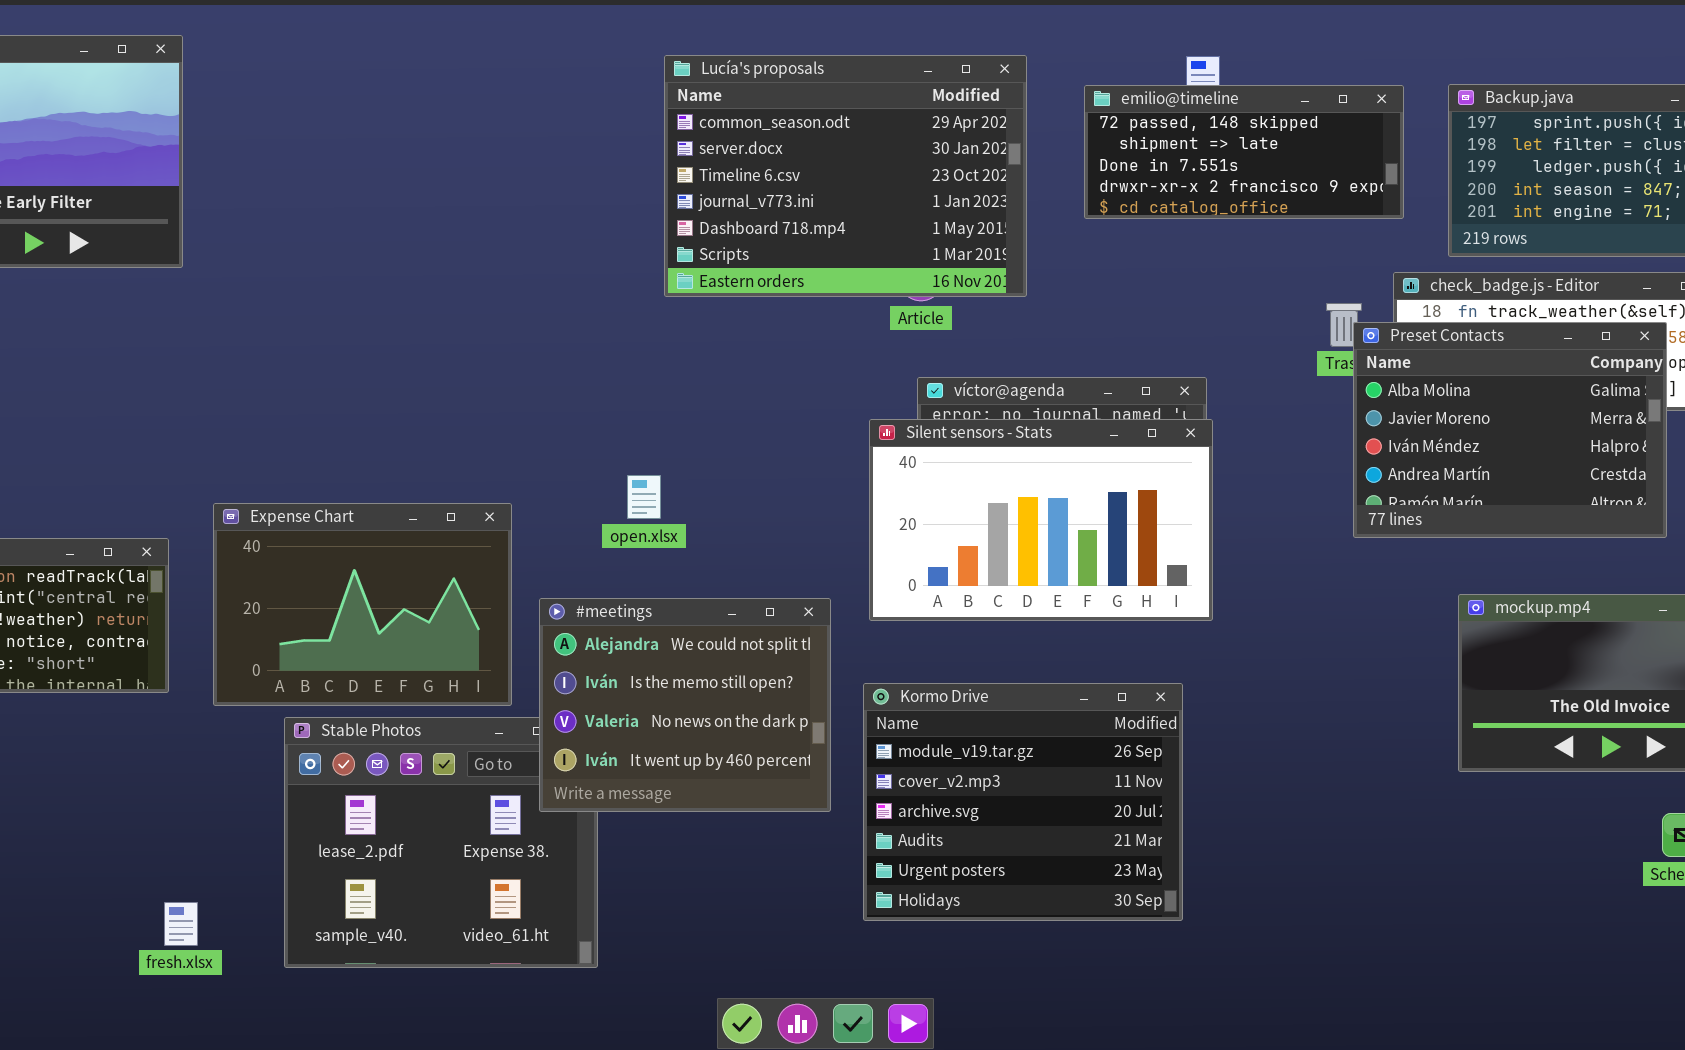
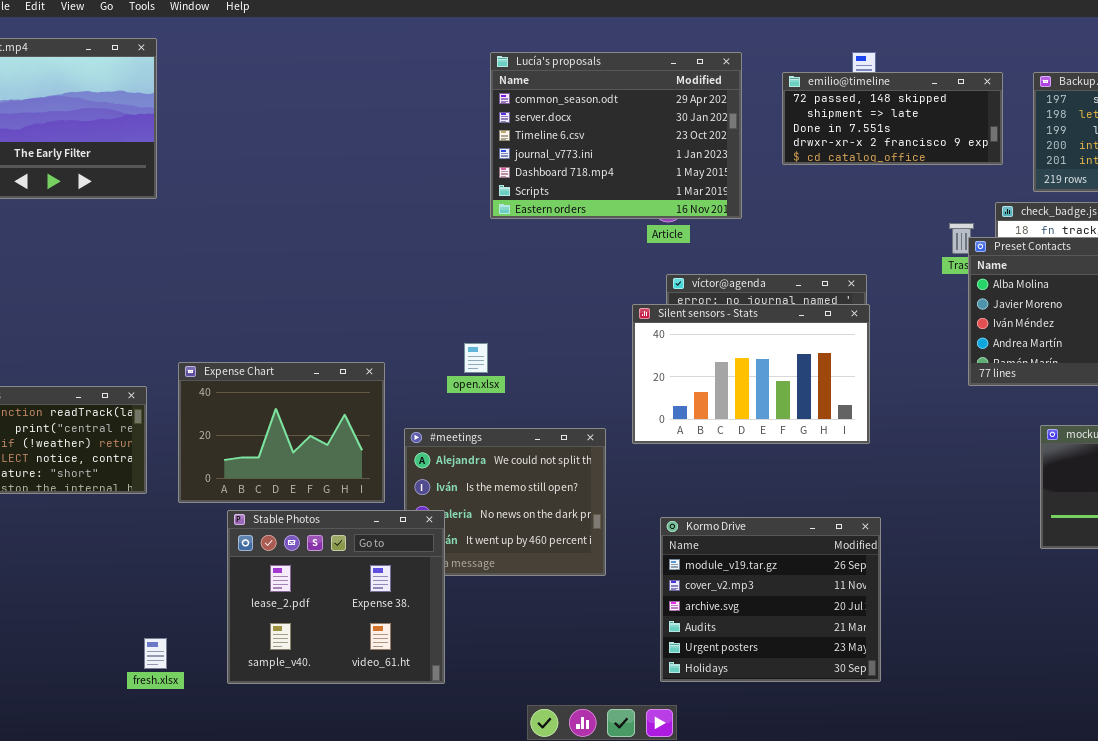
Kormo Drive: [863,683,1183,921] -> [660,517,881,682], moved
Stable Photos: [284,717,598,968] -> [227,510,445,684], raised

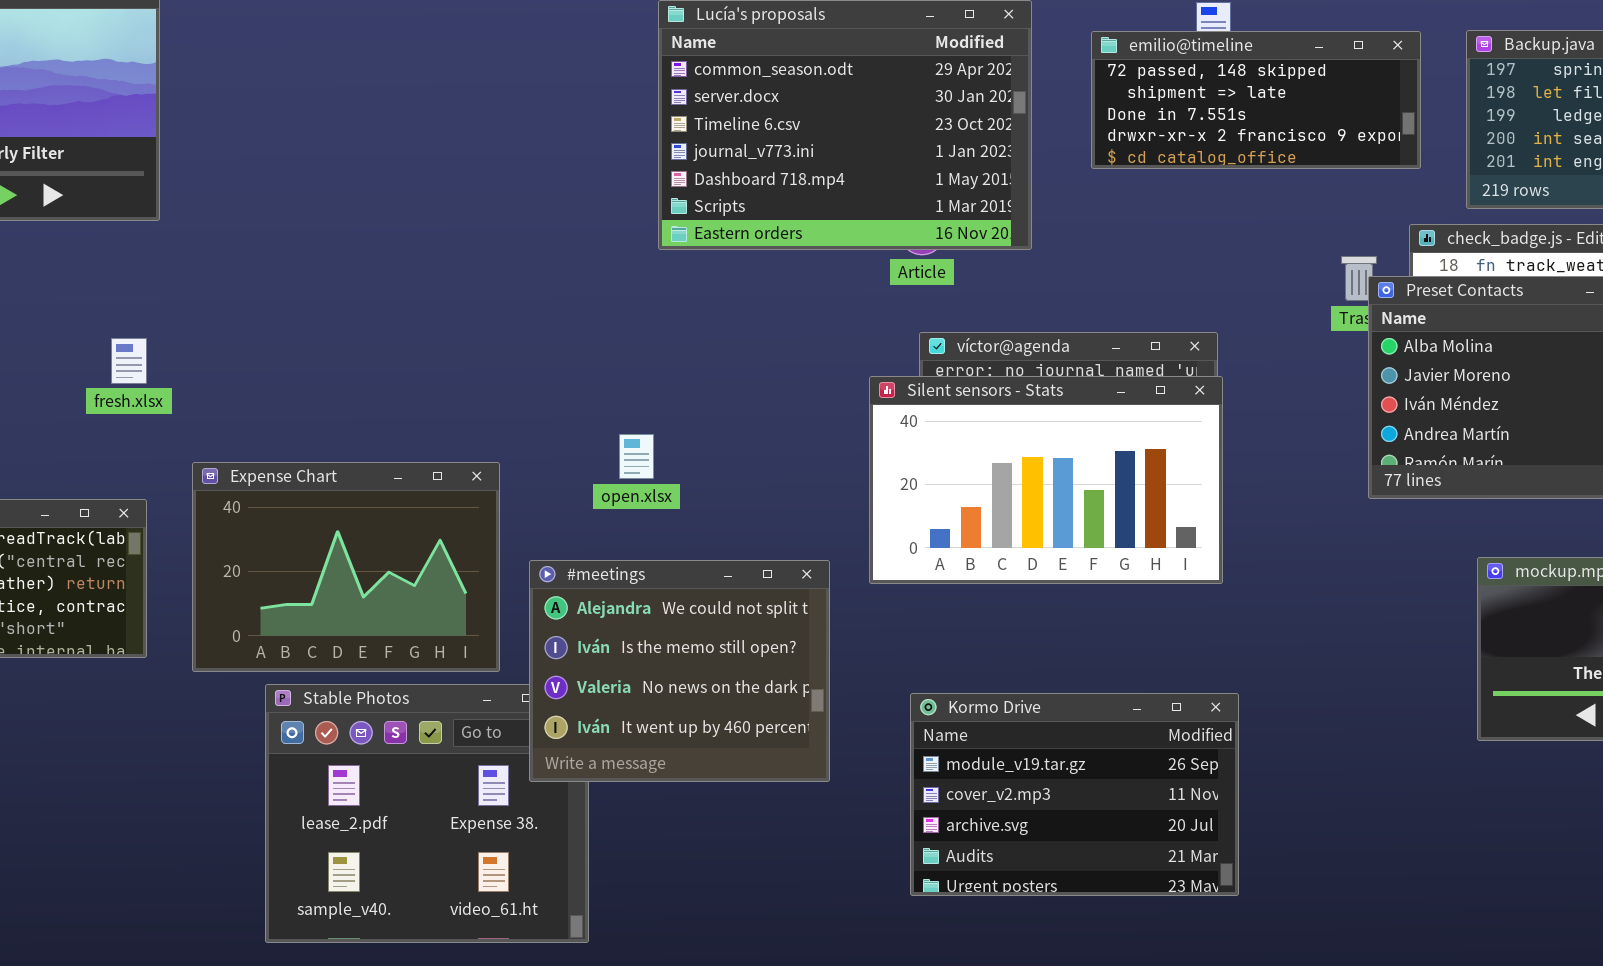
#meetings: [404,428,606,576] -> [529,560,830,782], raised
Kormo Drive: [660,517,881,682] -> [910,693,1239,896], resized
fresh.xlsx: [144,638,167,669] -> [111,338,147,384], moved

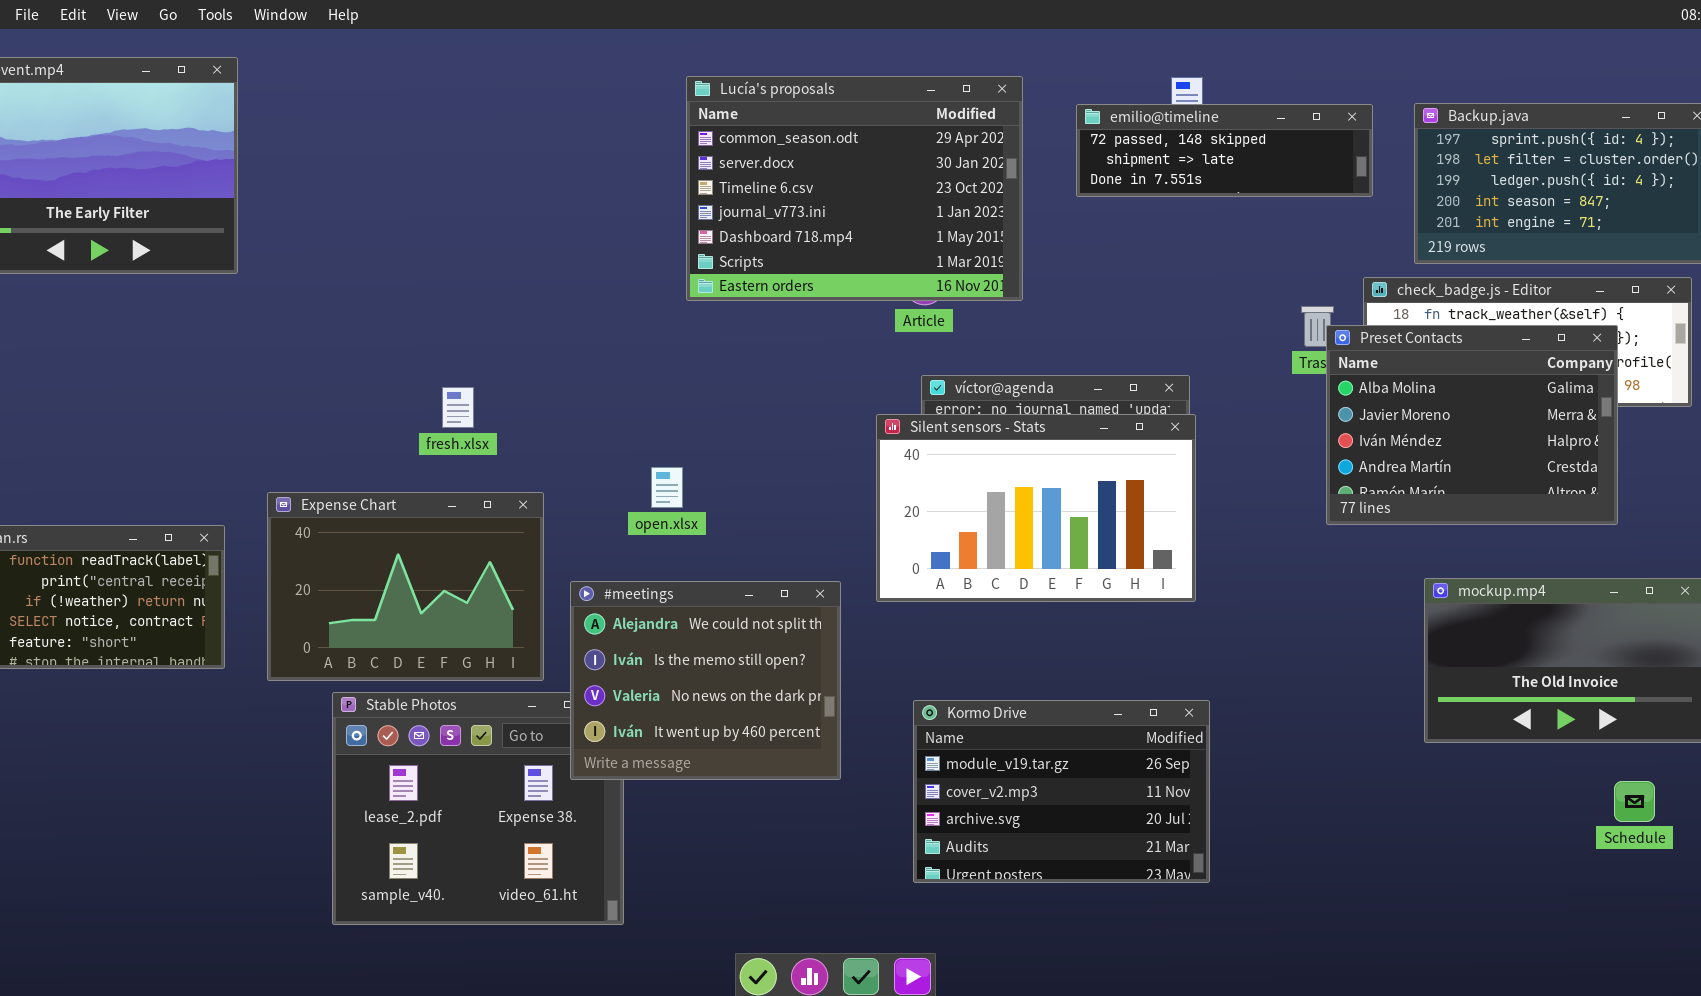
emilio@timeline: [1091,31,1421,169] -> [1076,104,1373,197], resized
fresh.xlsx: [111,338,147,384] -> [442,387,474,428], moved

